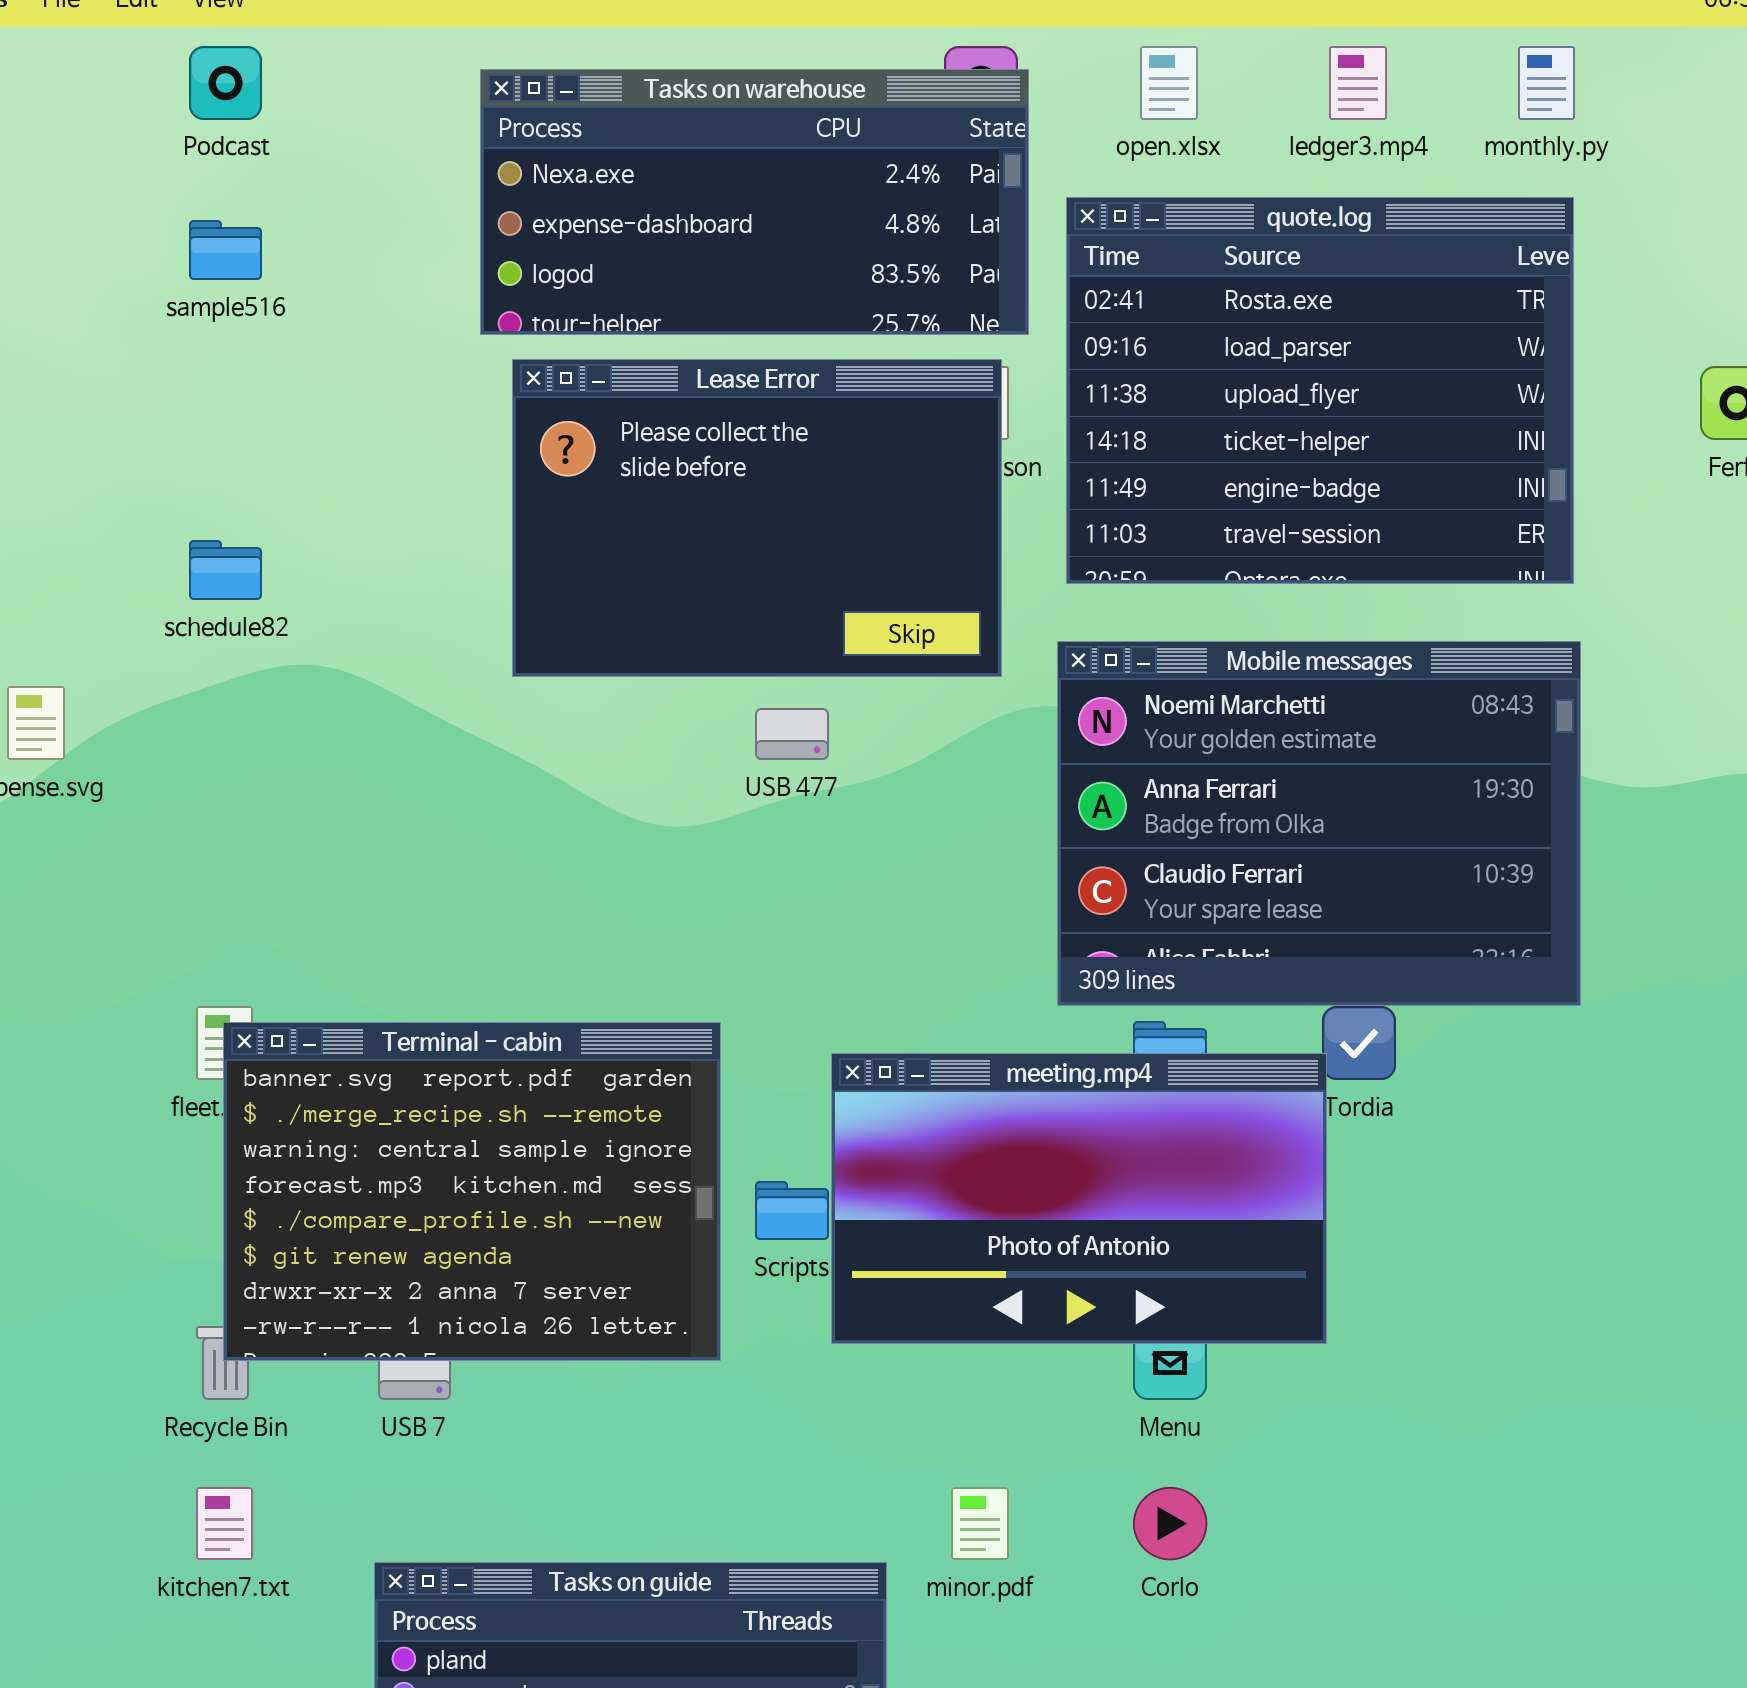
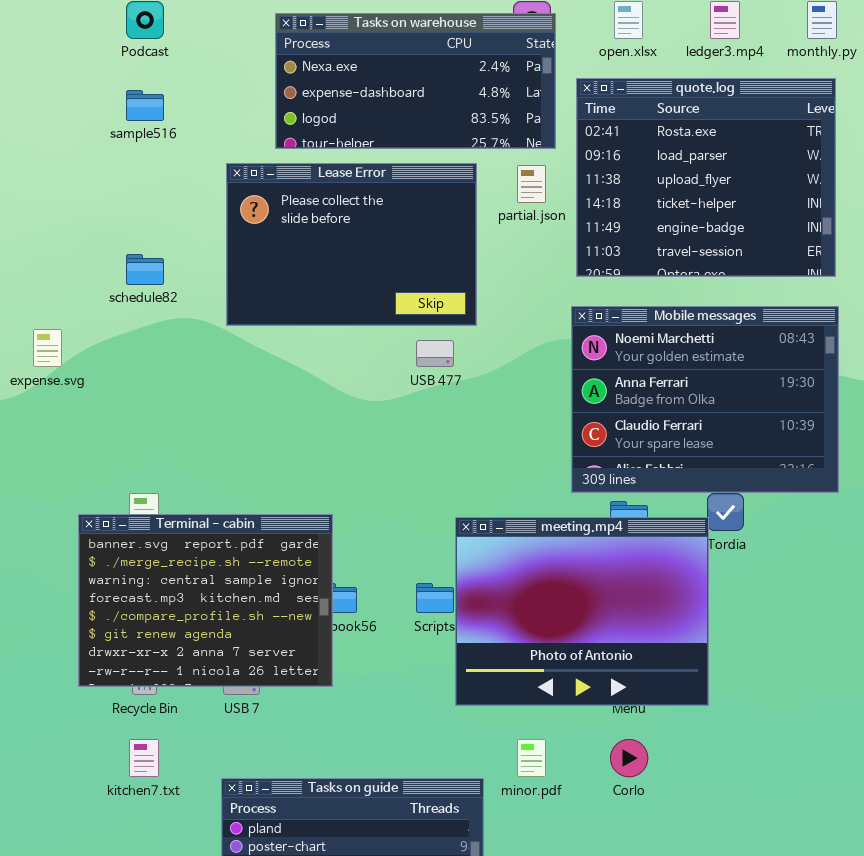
Lease Error: [512,359,1002,677] -> [226,163,477,326], moved
Terminal - cabin: [223,1022,721,1361] -> [78,514,333,687], moved
meeting.mp4: [831,1053,1327,1344] -> [455,517,709,706], resized

